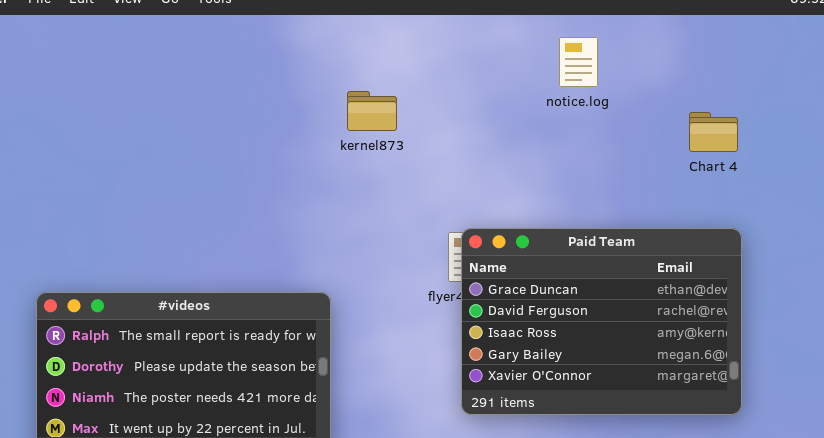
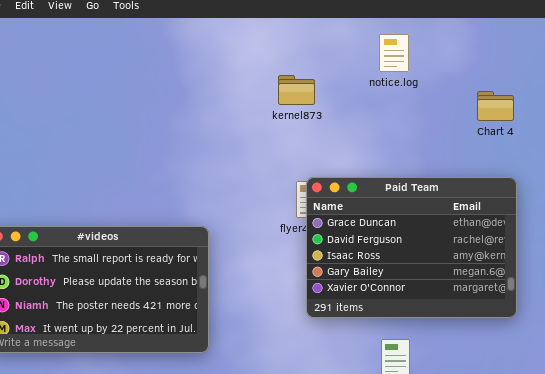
kernel873: [347,91,397,131] -> [278,75,315,105], moved

